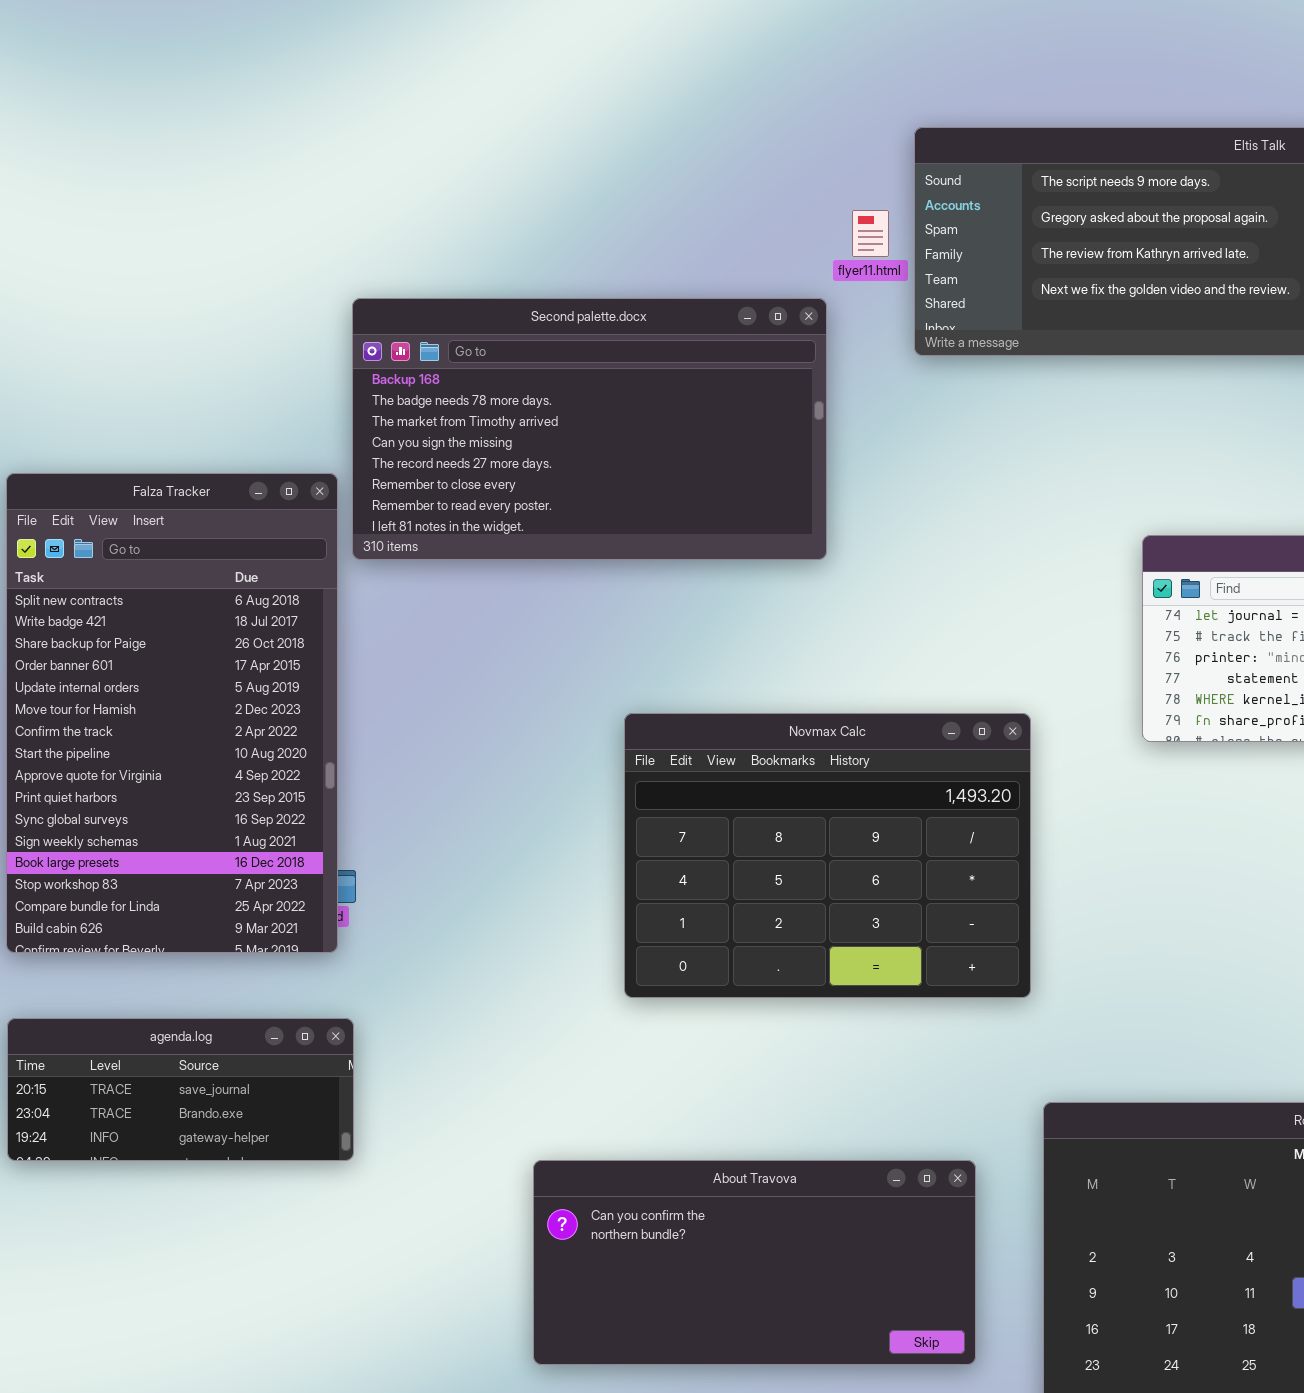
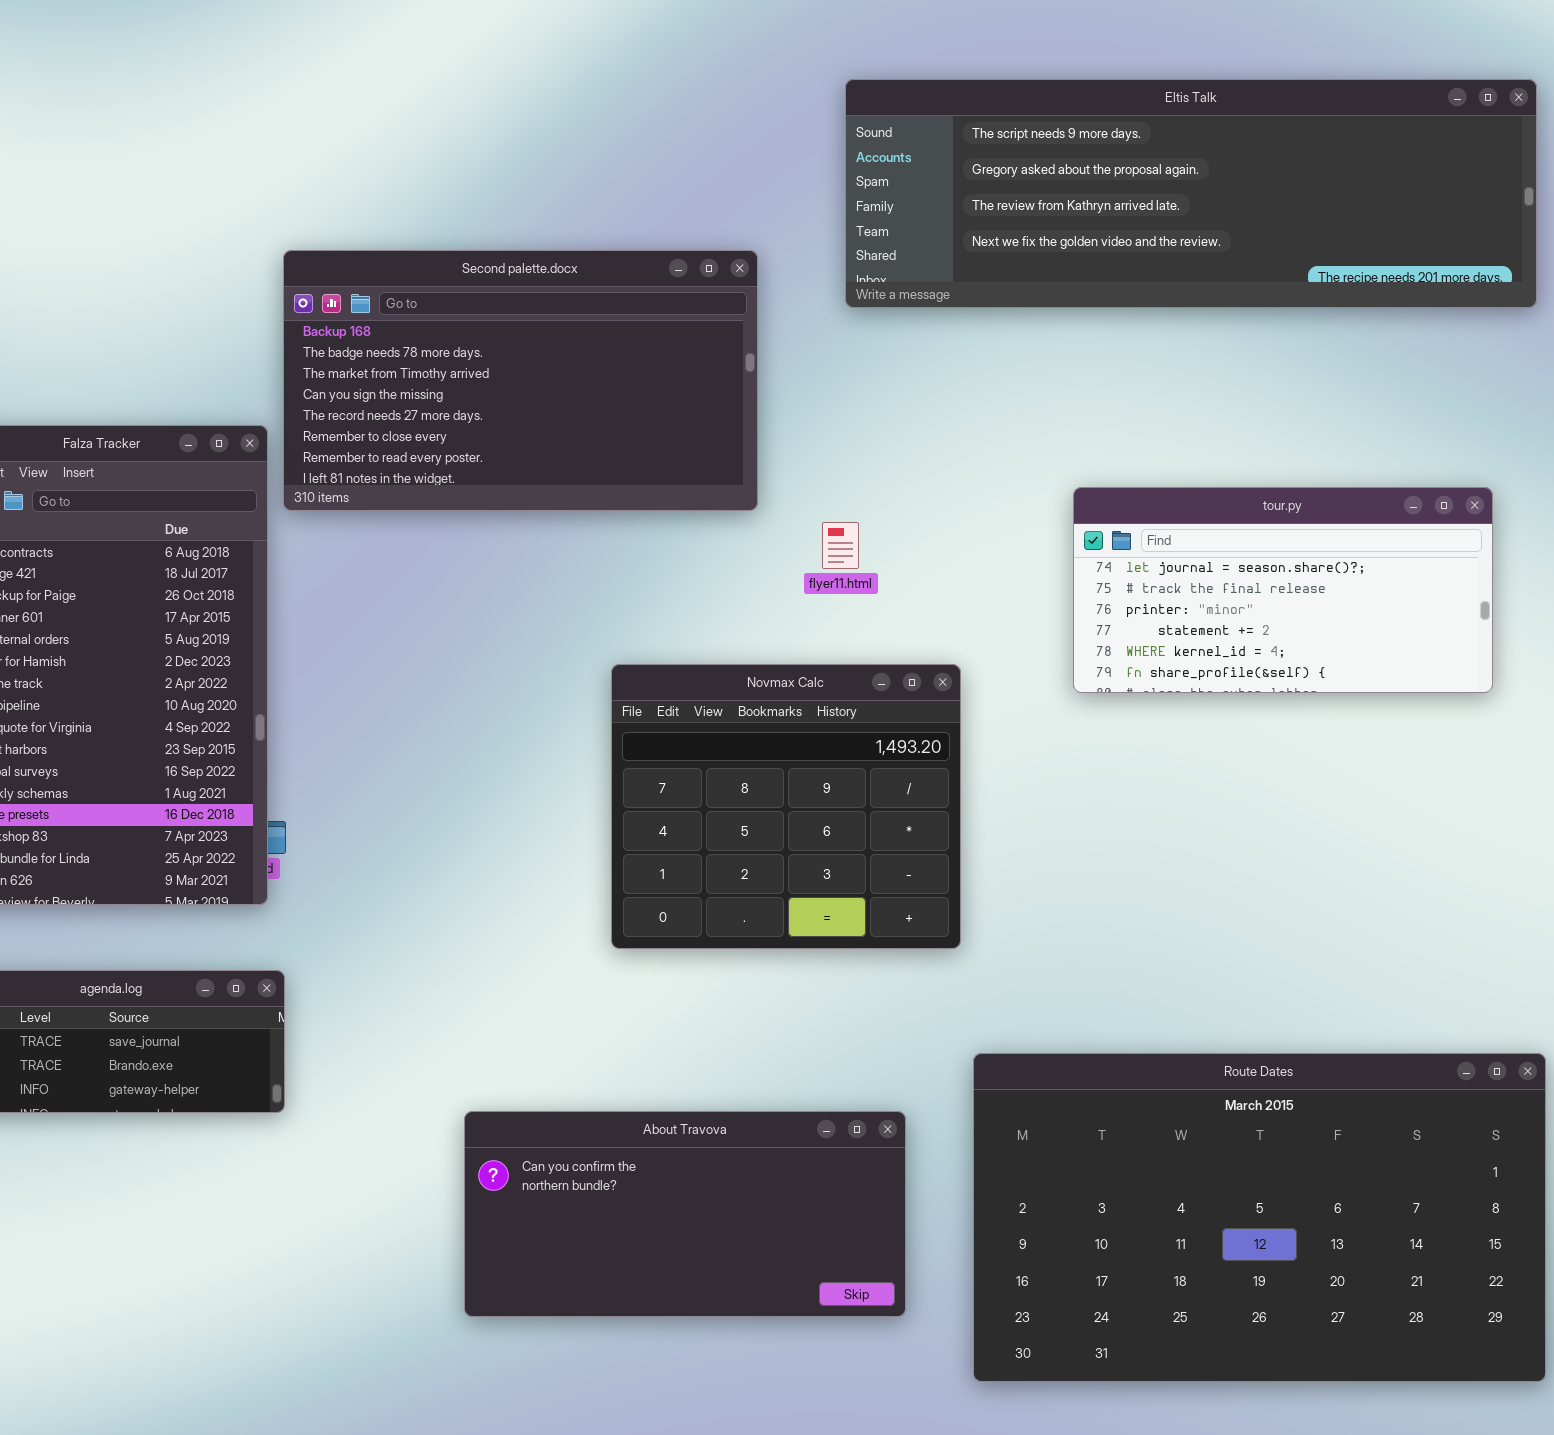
flyer11.html: [852,210,889,257] -> [822,522,859,569], moved
Novmax Calc: [624,713,1031,998] -> [611,664,961,949], resized

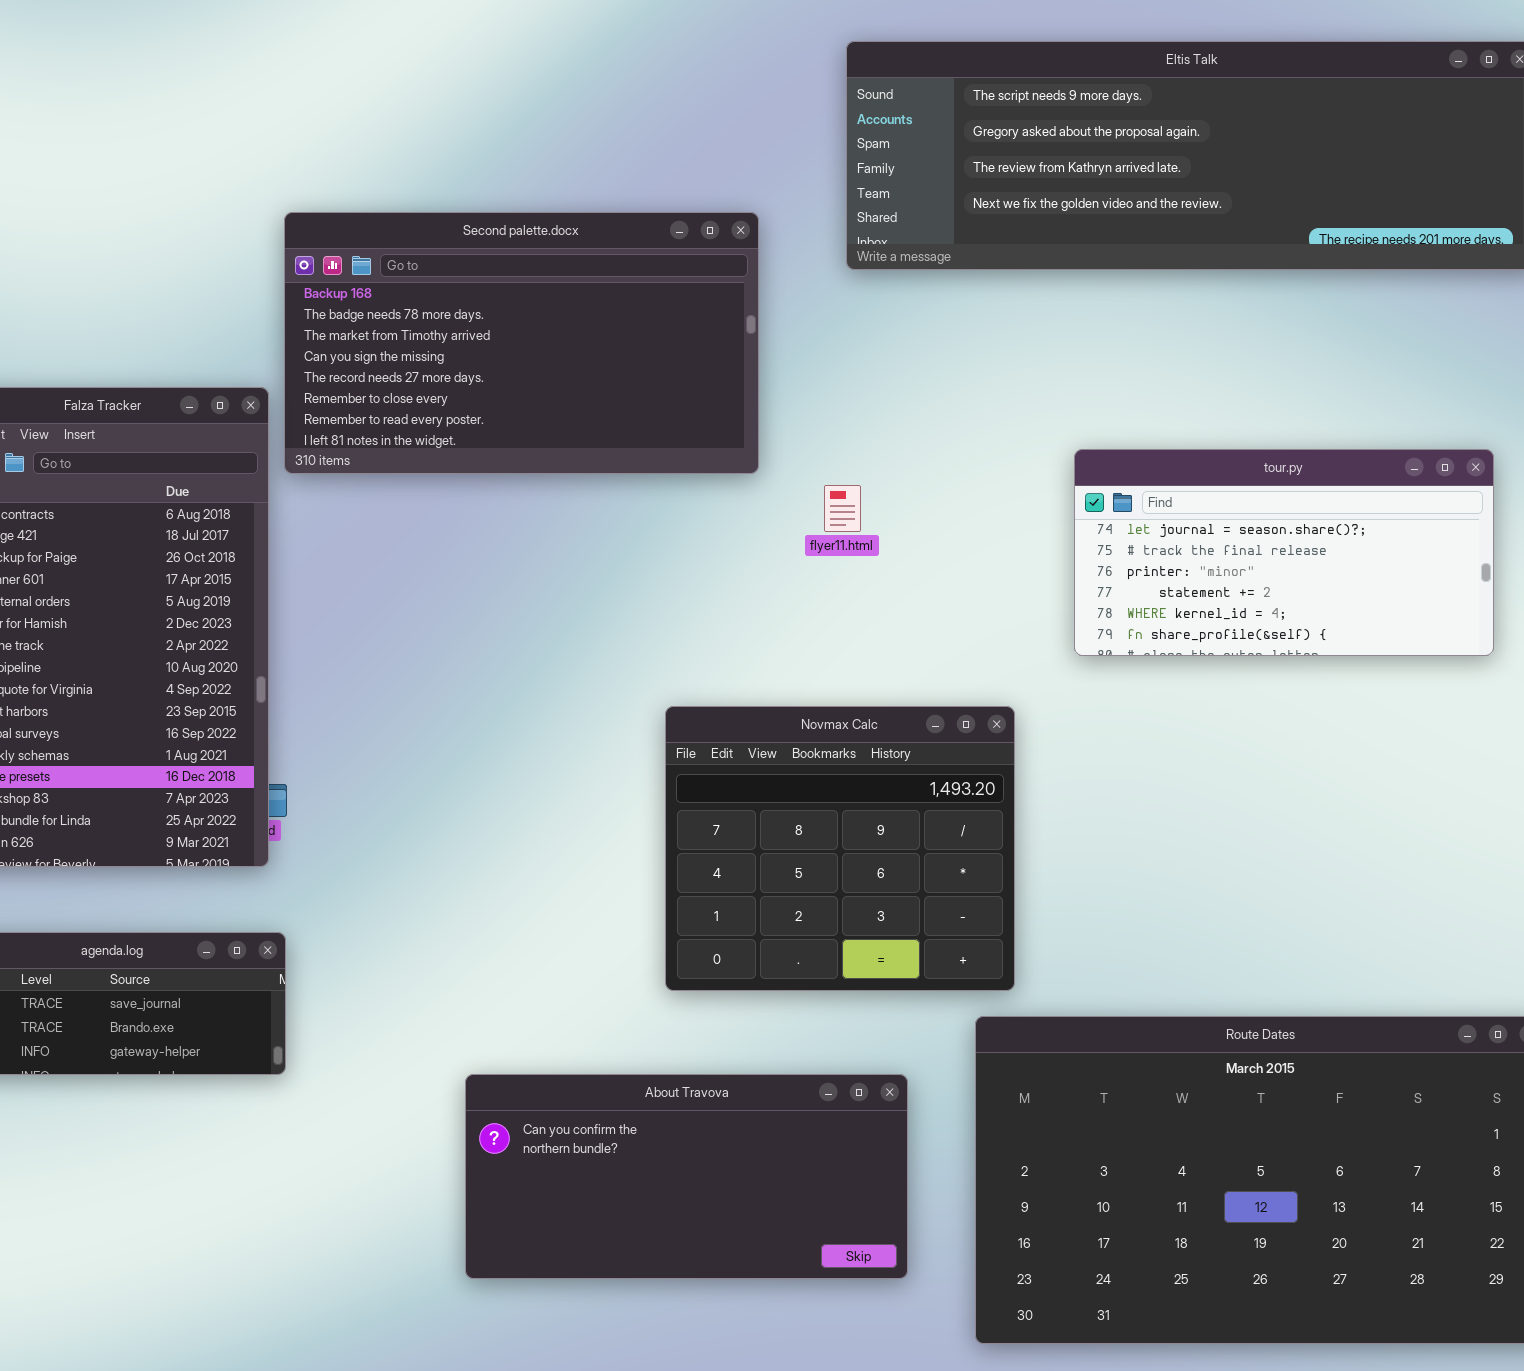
Novmax Calc: [611,664,961,949] -> [665,706,1015,991], moved

